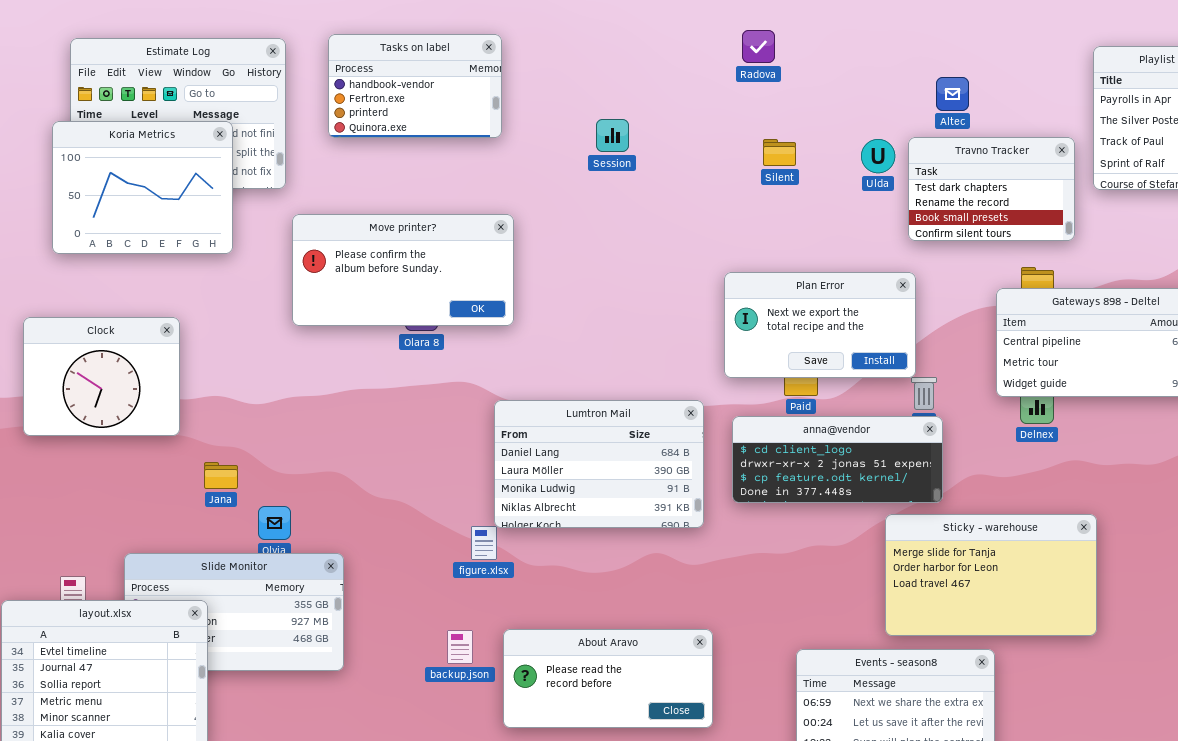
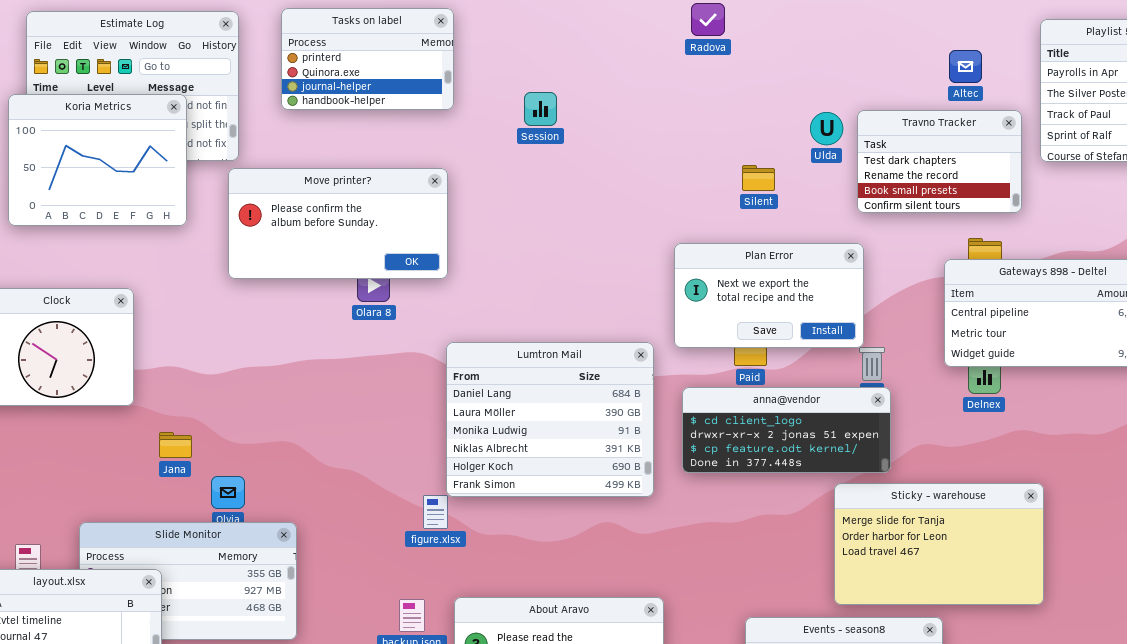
Tasks on label: [328,34,502,138] -> [281,8,454,110], scrolled down 2 rows
Altec: [936,77,969,111] -> [949,50,982,83], moved
Session: [596,119,629,152] -> [524,92,557,126], moved
Silent: [763,139,796,166] -> [742,165,775,191], moved
Move printer?: [292,214,514,326] -> [228,168,448,279], moved
Lumtron Mail: [494,400,704,528] -> [446,342,654,497], resized

